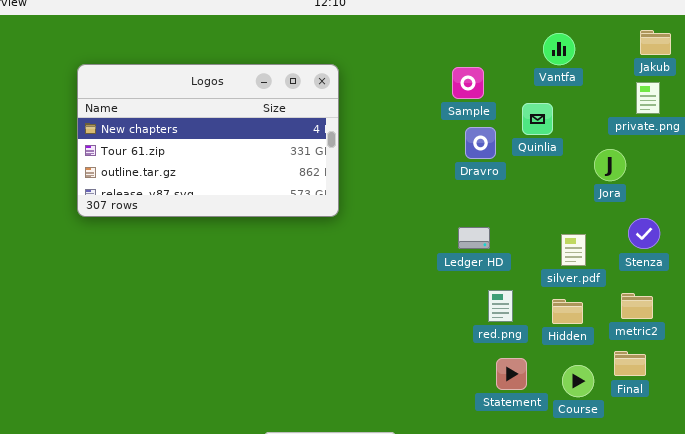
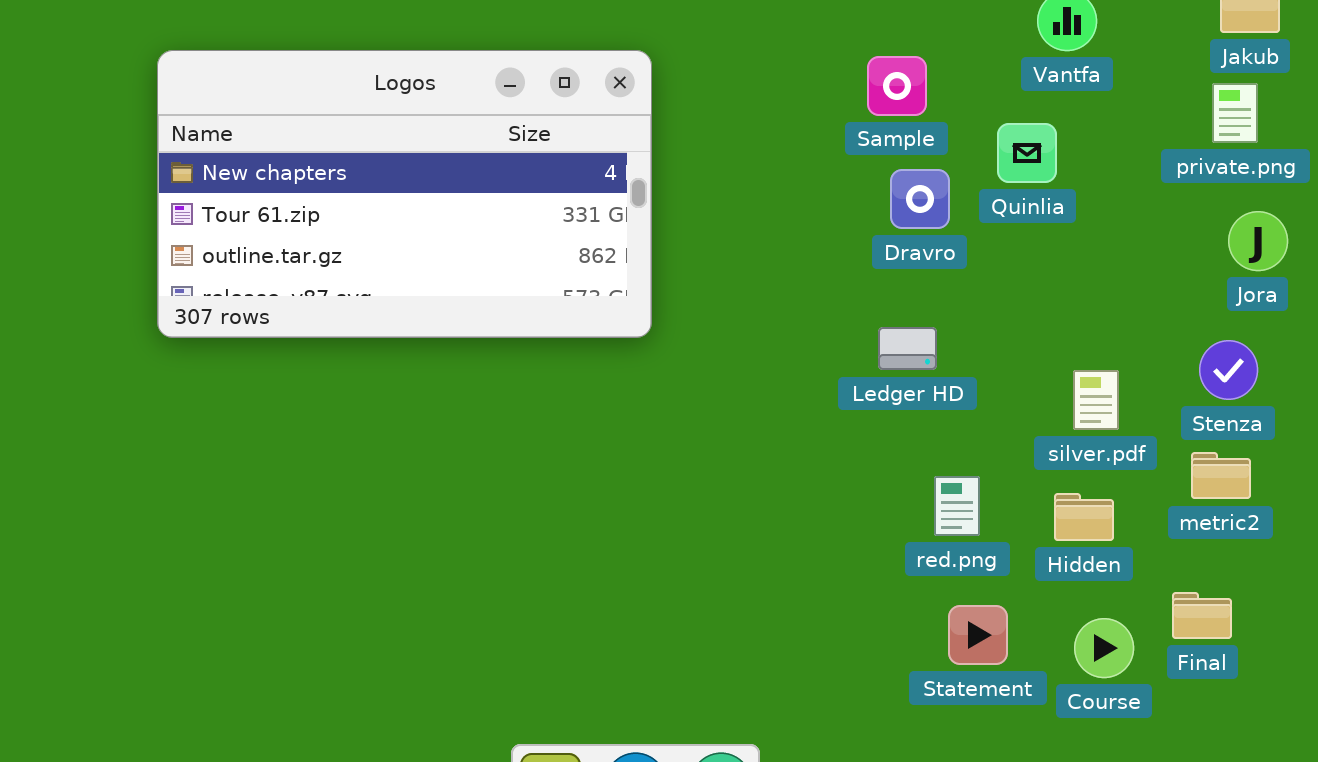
Jora: [594,149,626,181] -> [1228,211,1288,271], moved
Ledger HD: [458,227,490,249] -> [878,327,937,370], moved
metric2: [621,293,653,319] -> [1191,452,1251,499], moved

